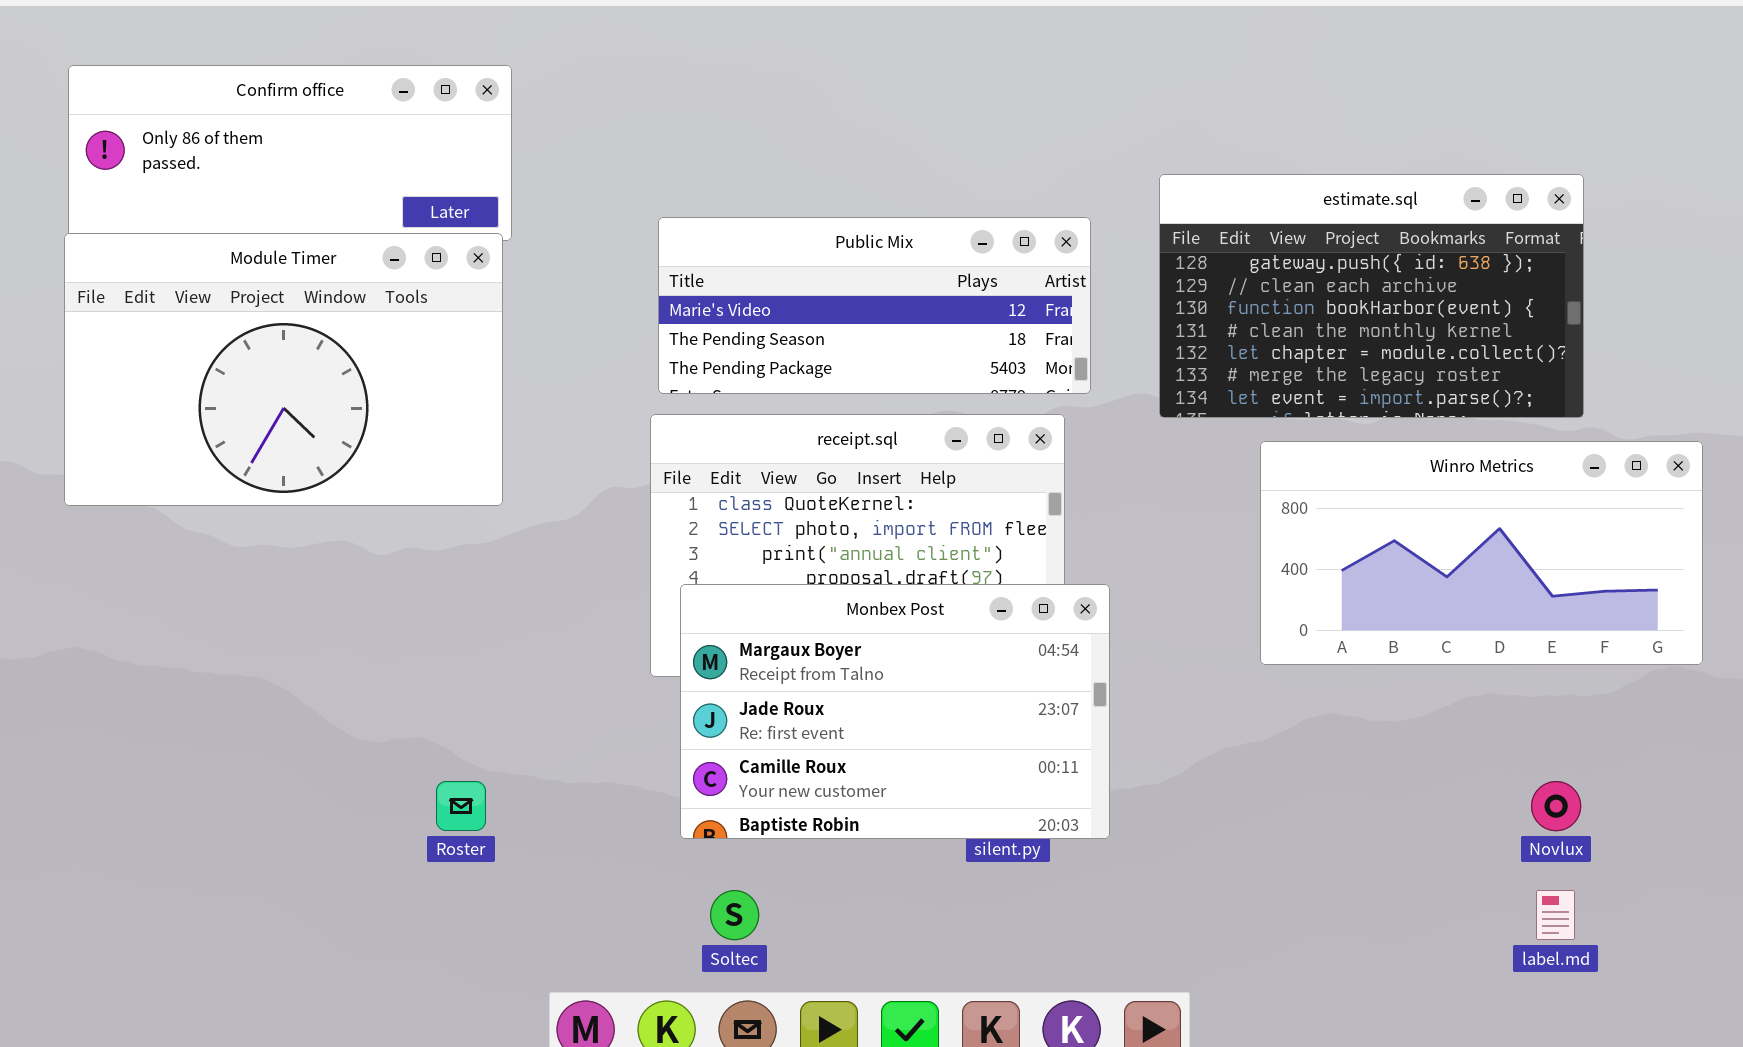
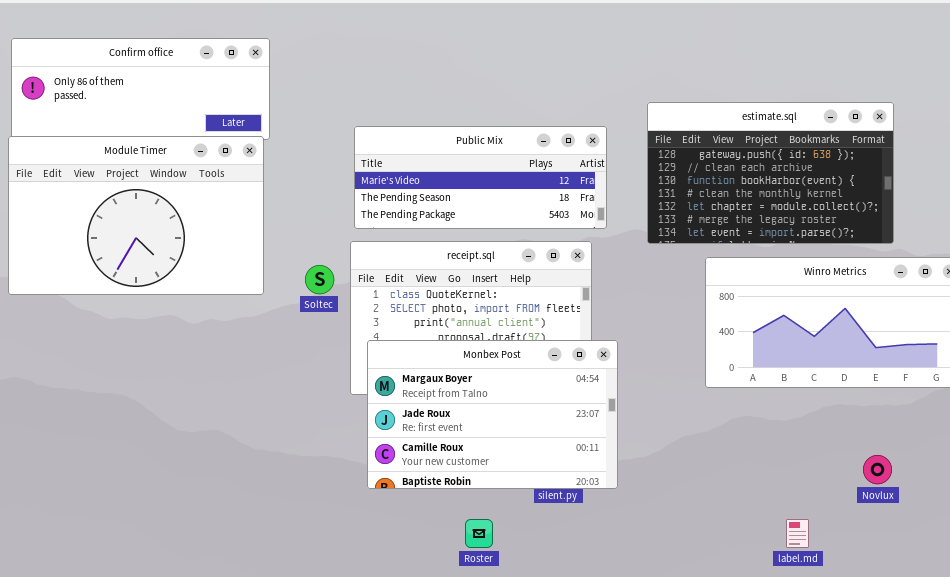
Roster: [436,781,486,831] -> [465,519,493,548], moved
Soltec: [710,890,759,940] -> [305,265,334,294], moved
label.md: [1536,890,1575,940] -> [786,519,809,548], moved

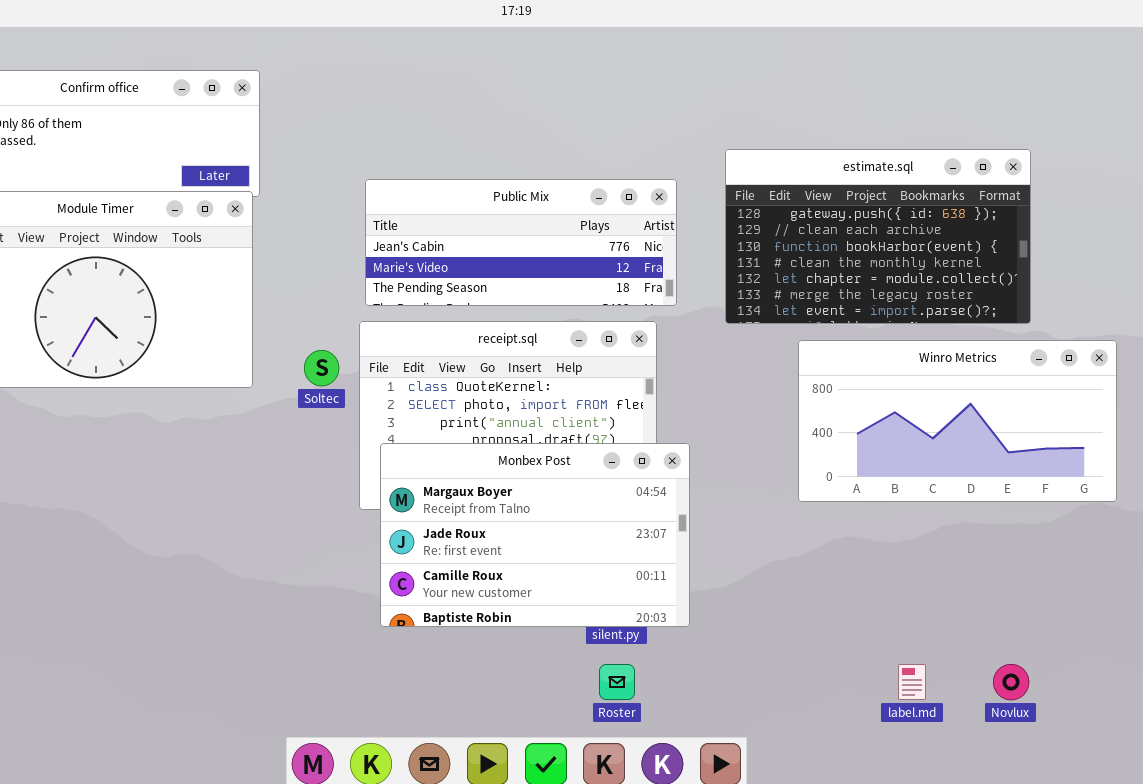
Public Mix: [354,126,607,229] -> [365,179,677,306], scrolled up 1 row
Novlux: [863,455,892,484] -> [993,664,1029,700], moved
Roster: [465,519,493,548] -> [599,664,635,700], moved

